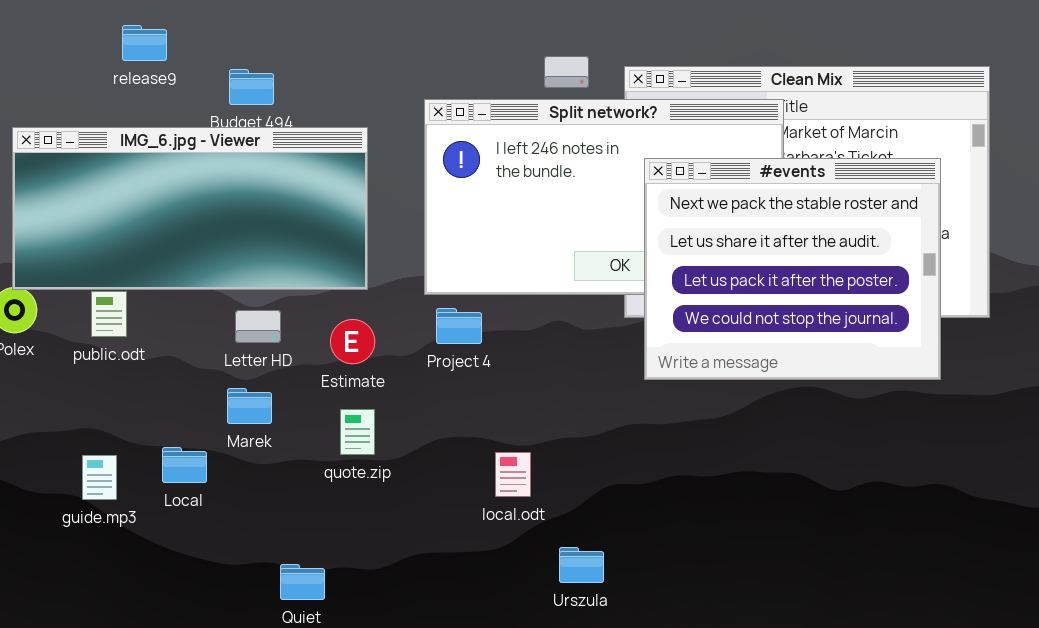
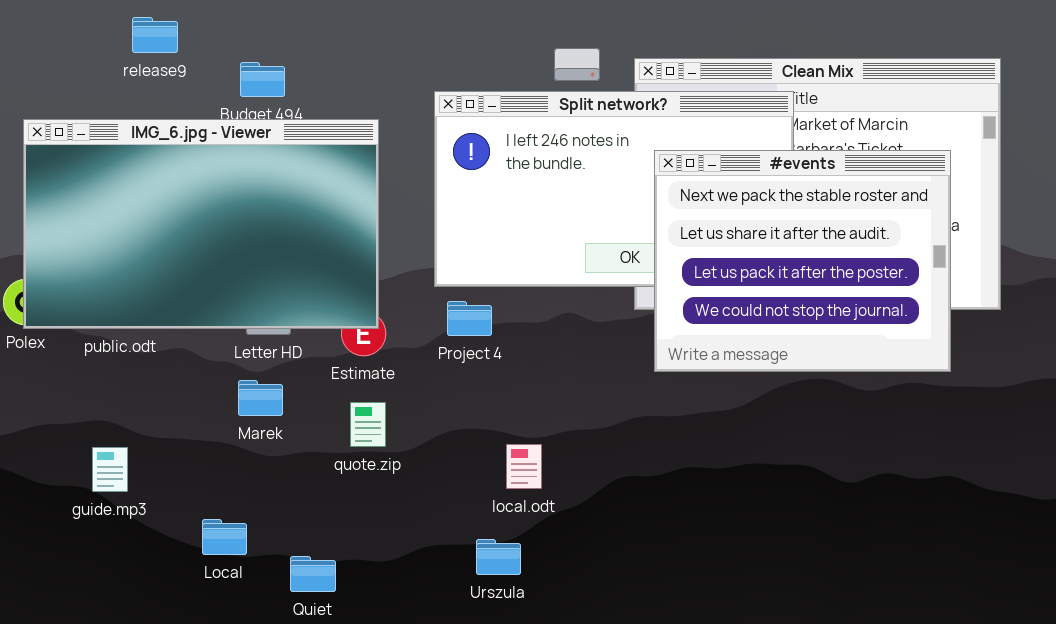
IMG_6.jpg - Viewer: [12,127,368,290] -> [23,119,379,329], resized
Local: [162,447,207,483] -> [202,519,247,555], moved
Urszula: [559,547,604,583] -> [476,539,521,575], moved

